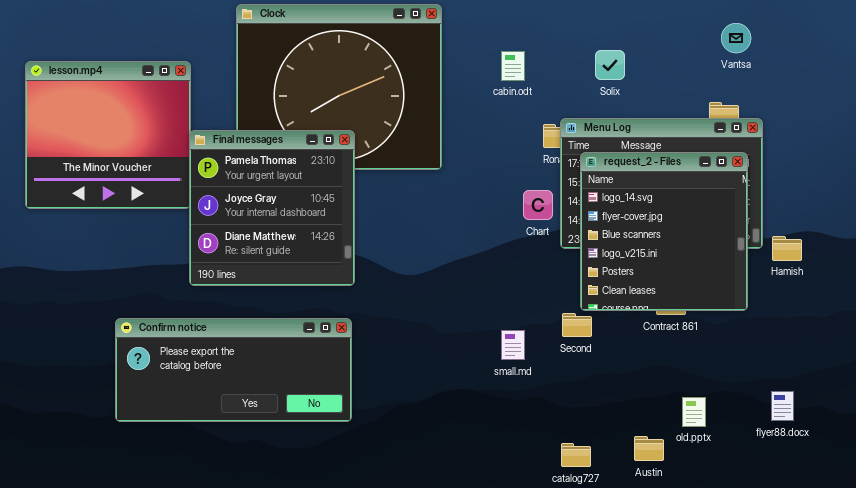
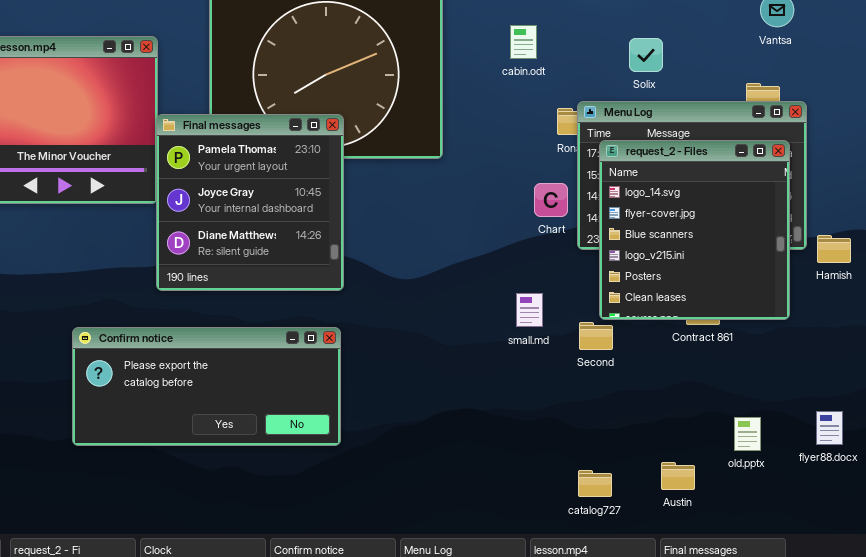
Solix: [595,50,625,80] -> [629,38,663,72], moved
small.md: [501,330,525,360] -> [516,293,543,327], moved
old.pptx: [682,397,706,427] -> [734,417,761,451], moved

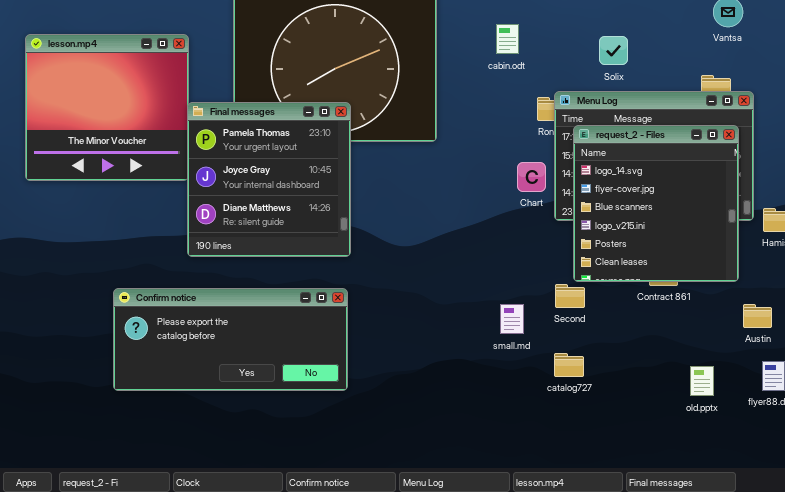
small.md: [516,293,543,327] -> [500,304,524,334], moved
Austin: [661,462,695,490] -> [743,304,772,328], moved
catalog727: [578,470,612,497] -> [554,353,584,377], moved

